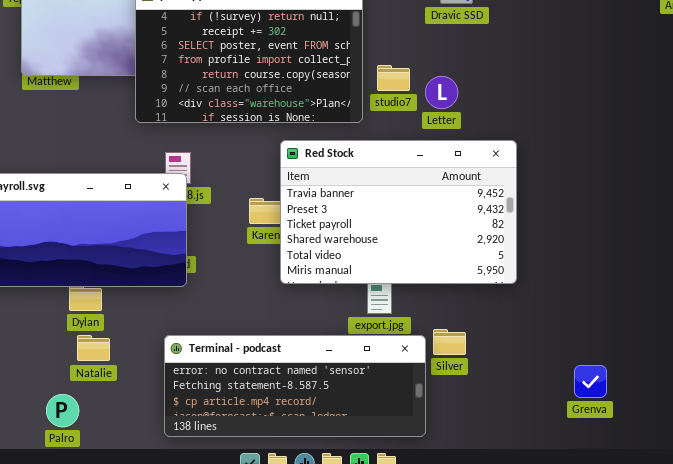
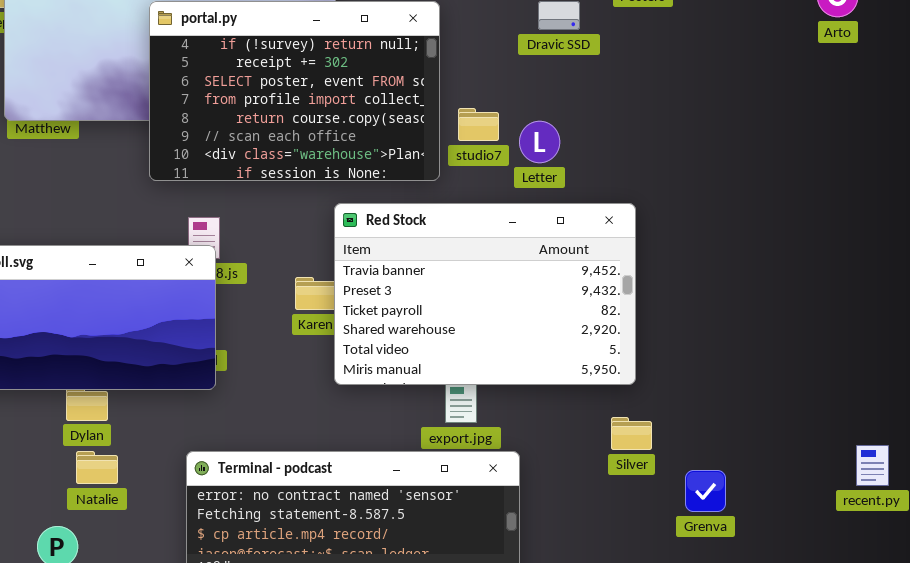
Silver: [433,329,466,355] -> [611,417,652,450], moved
Grenva: [574,365,607,398] -> [685,470,726,512], moved

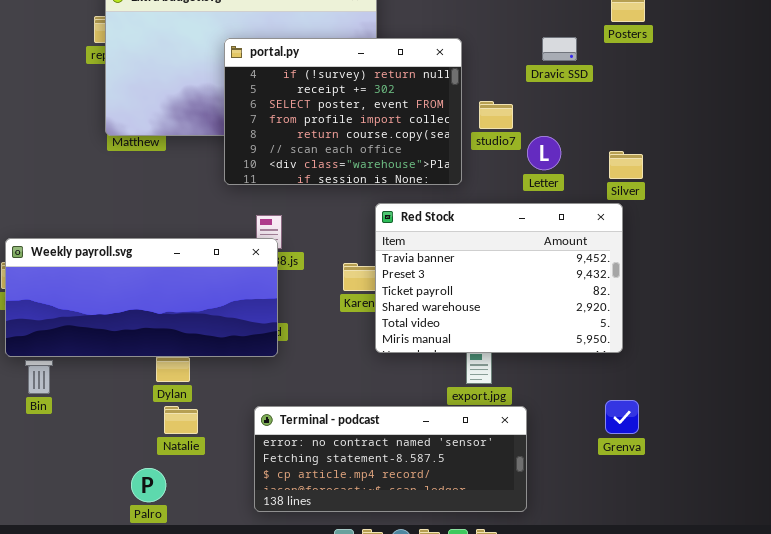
studio7: [458,108,499,141] -> [479,101,513,129], moved
Silver: [611,417,652,450] -> [609,151,643,179], moved
Grenva: [685,470,726,512] -> [605,400,639,434], moved

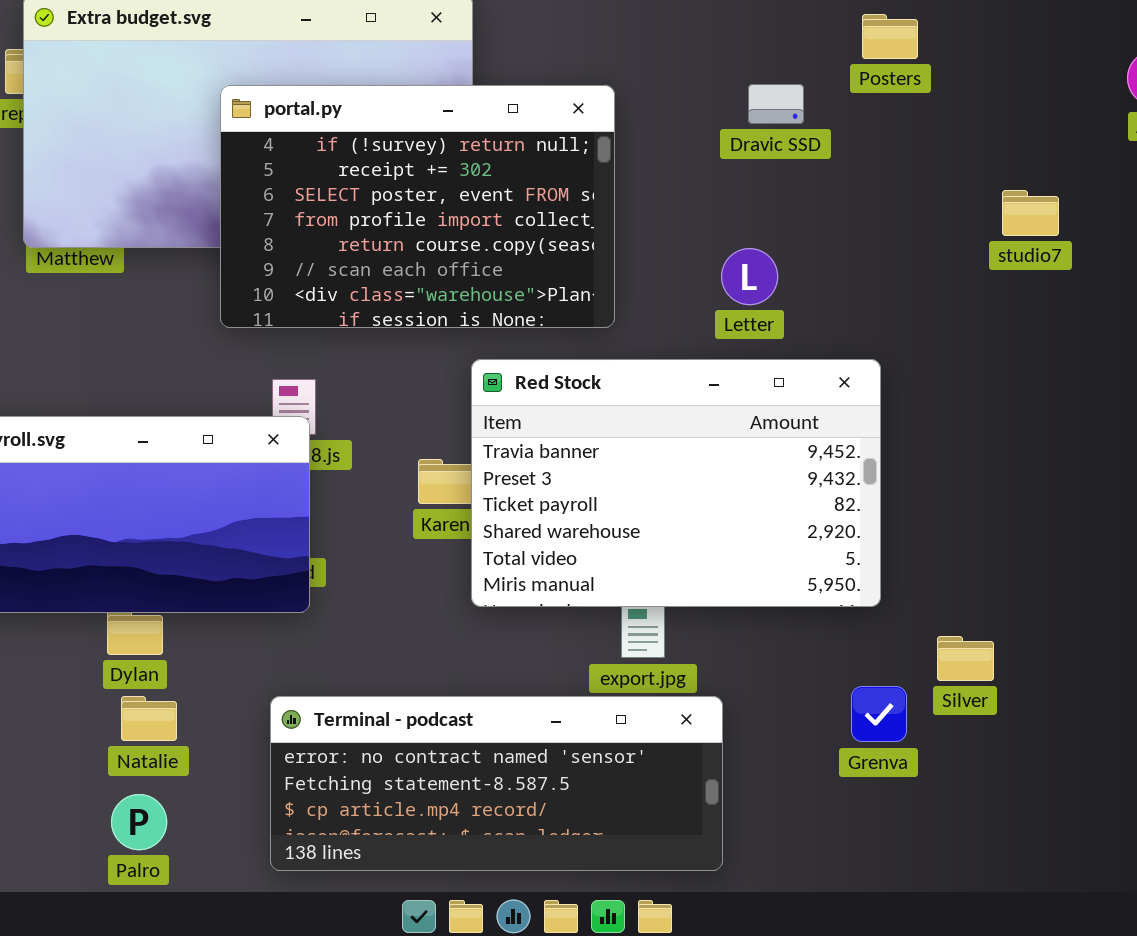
studio7: [479,101,513,129] -> [1002,190,1059,236], moved
Silver: [609,151,643,179] -> [937,636,994,681], moved
Palro: [131,468,166,502] -> [111,794,167,850], moved

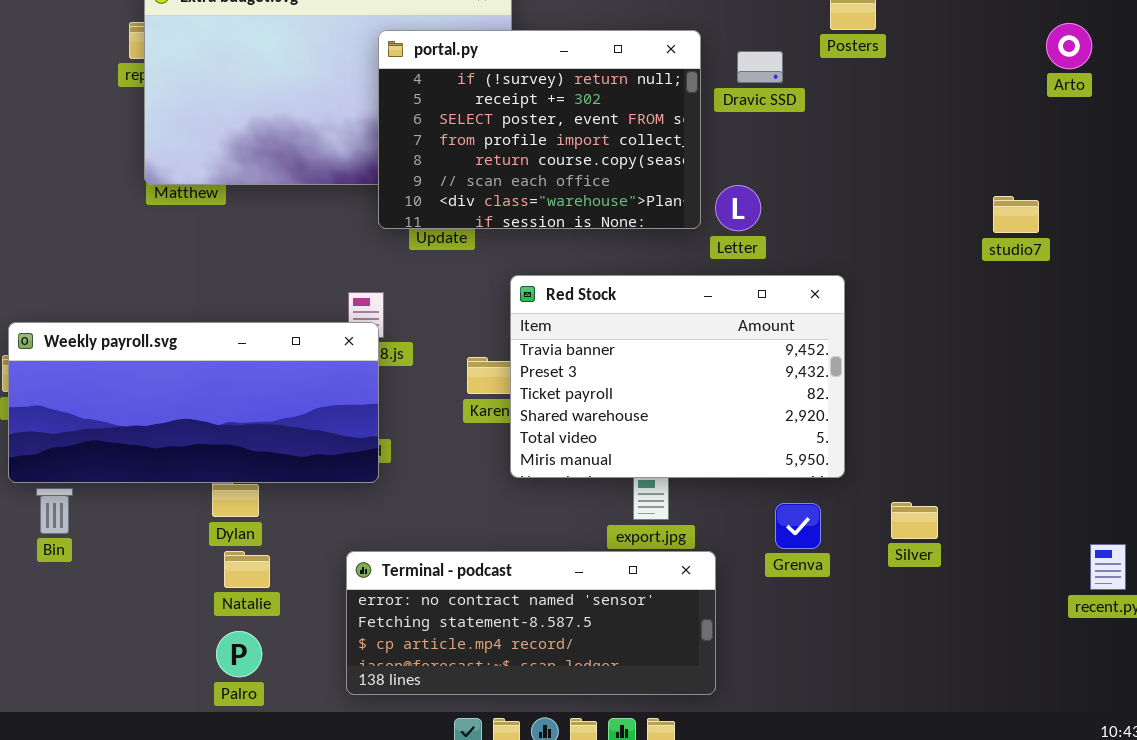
portal.py: [220,85,615,328] -> [378,30,701,229], moved
studio7: [1002,190,1059,236] -> [993,196,1039,233], moved
Grenva: [851,686,907,742] -> [775,503,821,549], moved

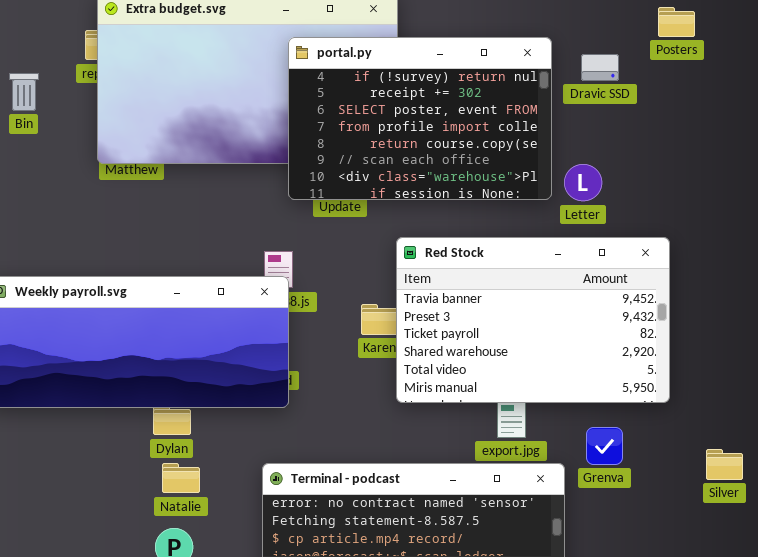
Bin: [36,488,73,534] -> [9,73,39,111], moved
Silver: [891,502,938,539] -> [706,449,743,480], moved
Grenva: [775,503,821,549] -> [586,427,623,465], moved

